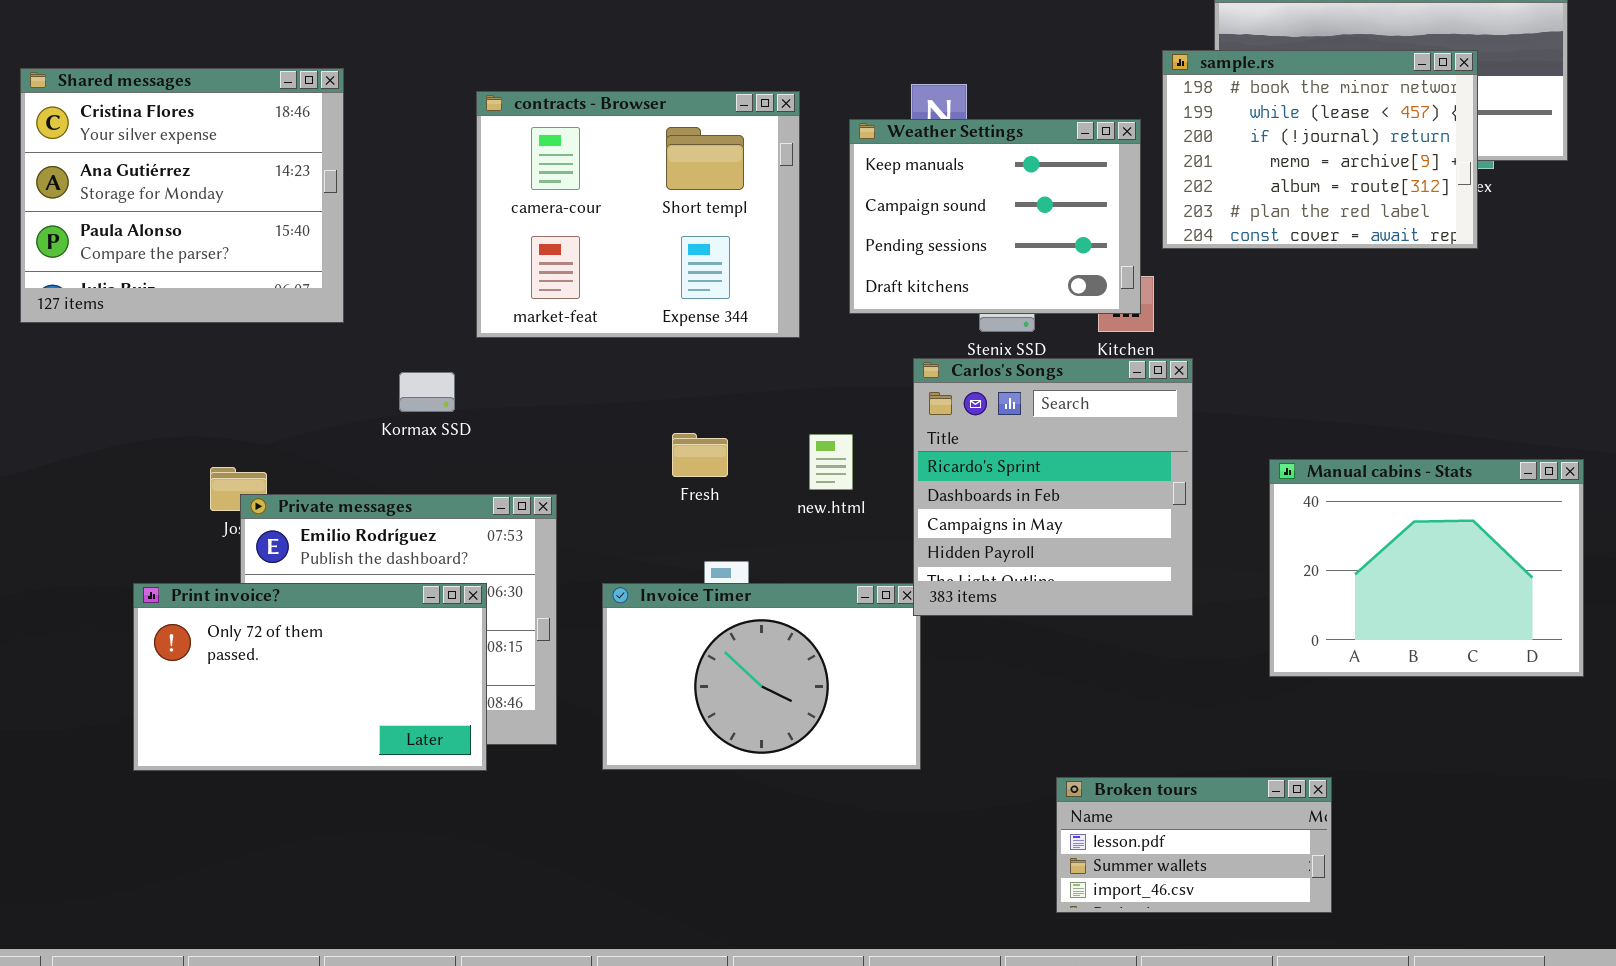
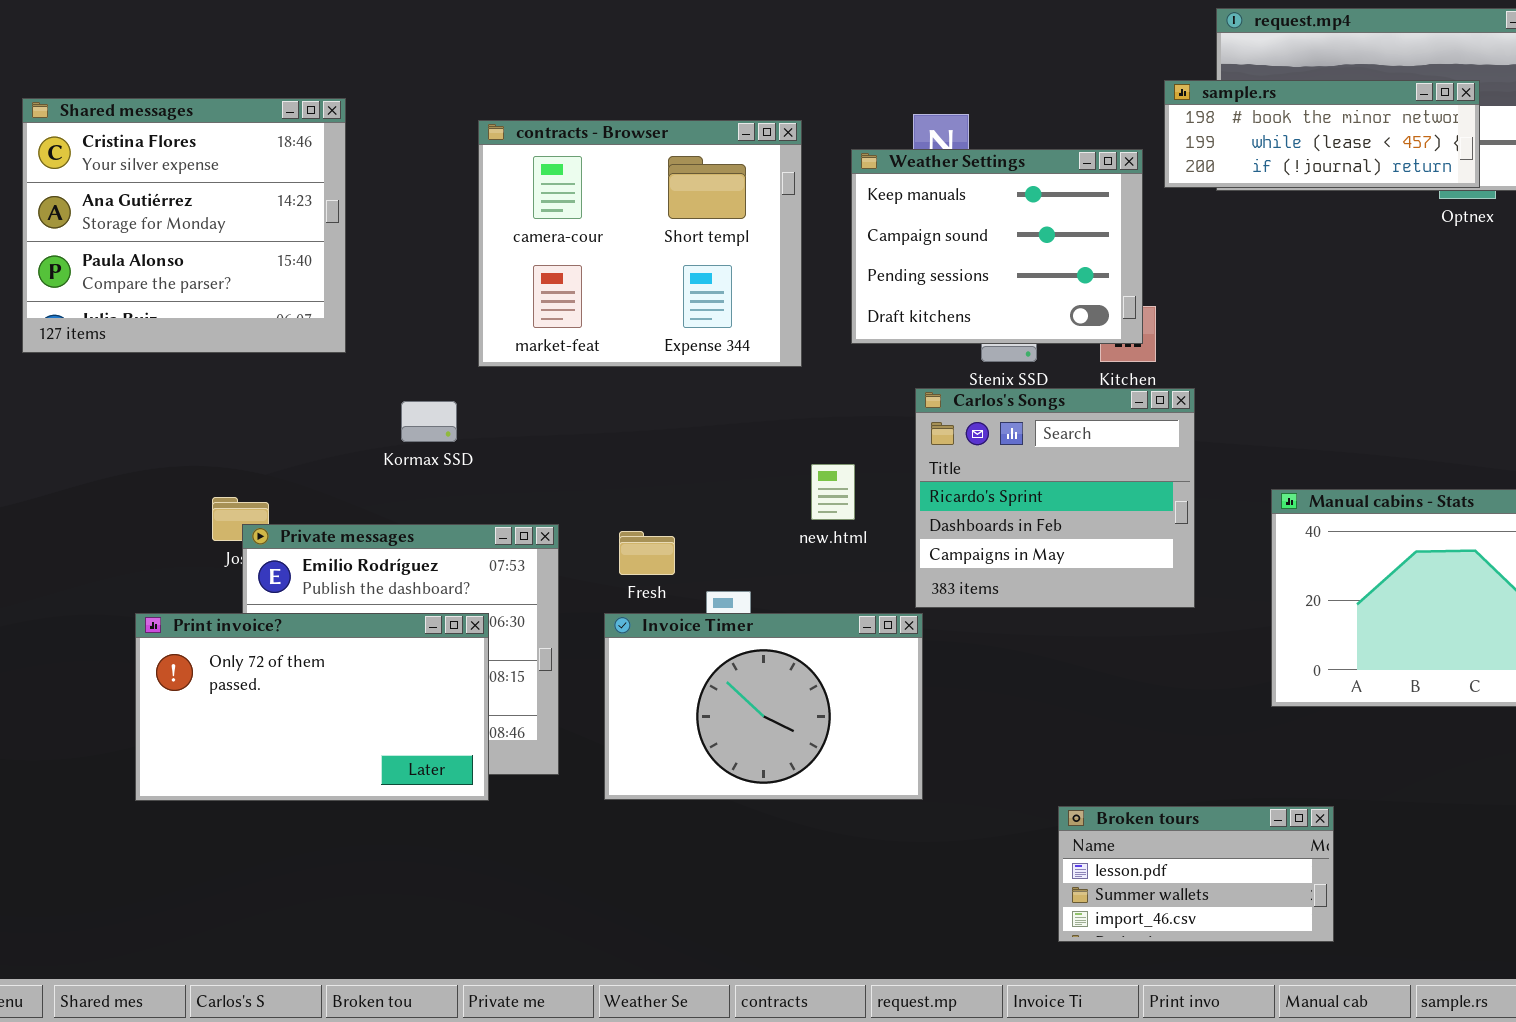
sample.rs: [1162,50,1478,249] -> [1164,80,1480,188], resized
Carlos's Songs: [913,358,1193,616] -> [915,388,1195,608], resized
Fresh: [672,433,728,477] -> [619,531,675,575], moved

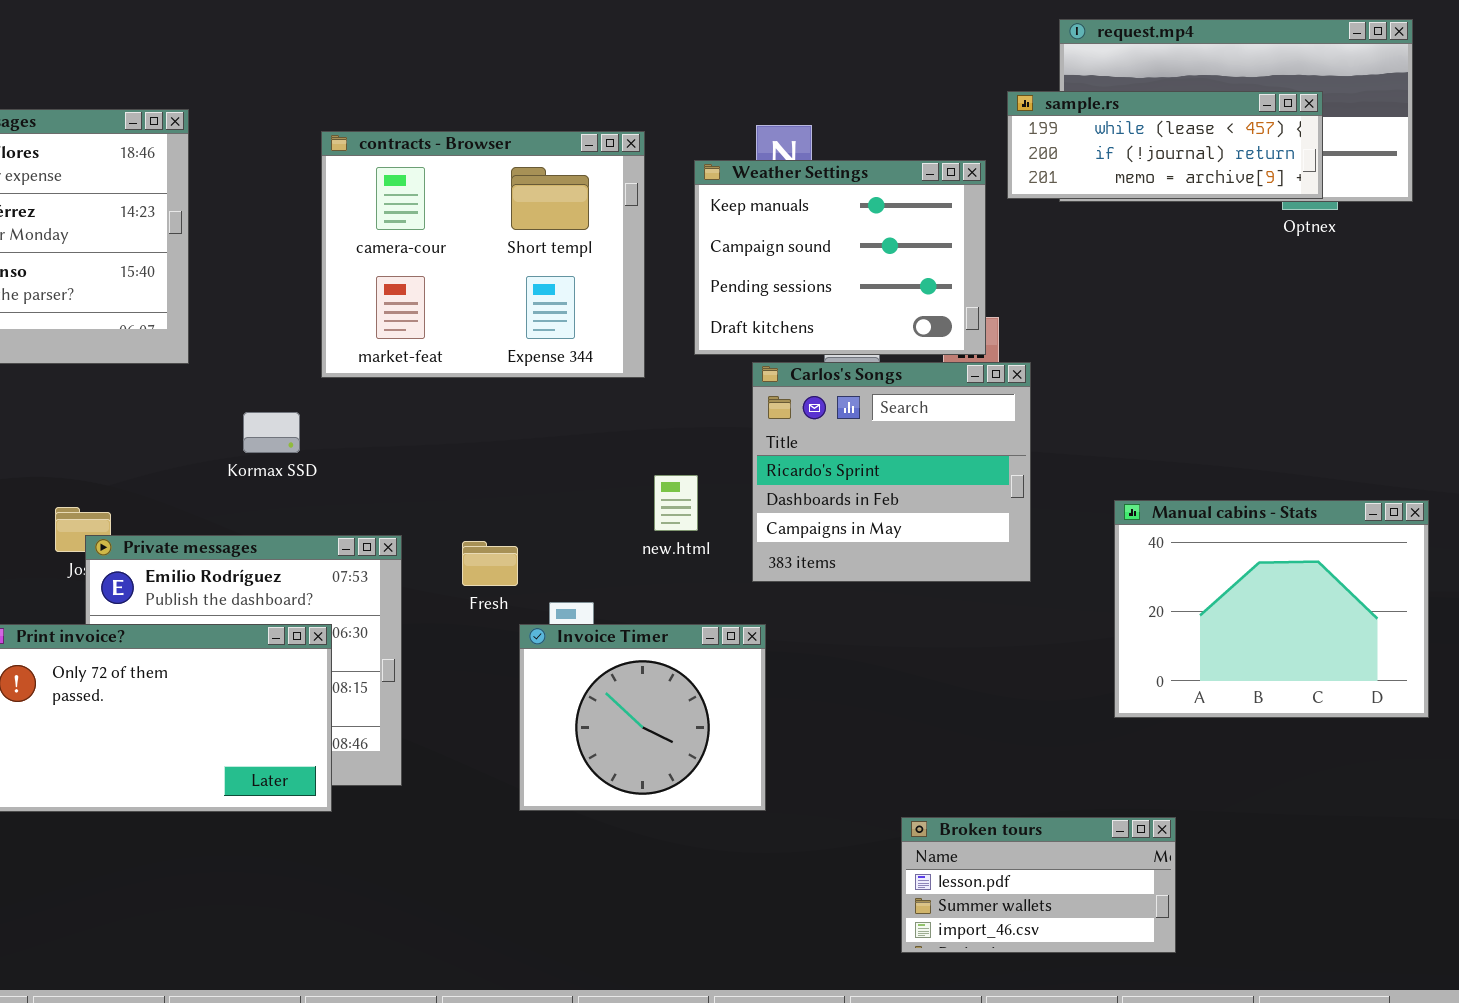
sample.rs: [1164,80,1480,188] -> [1007,91,1323,199], scrolled down 1 row
Carlos's Songs: [915,388,1195,608] -> [752,362,1031,582], moved
Invoice Timer: [604,613,923,800] -> [519,624,766,811], resized

